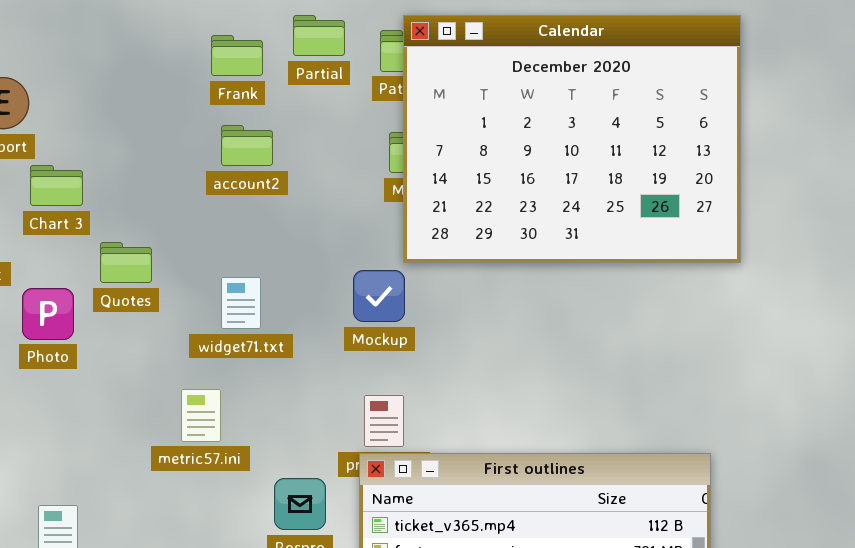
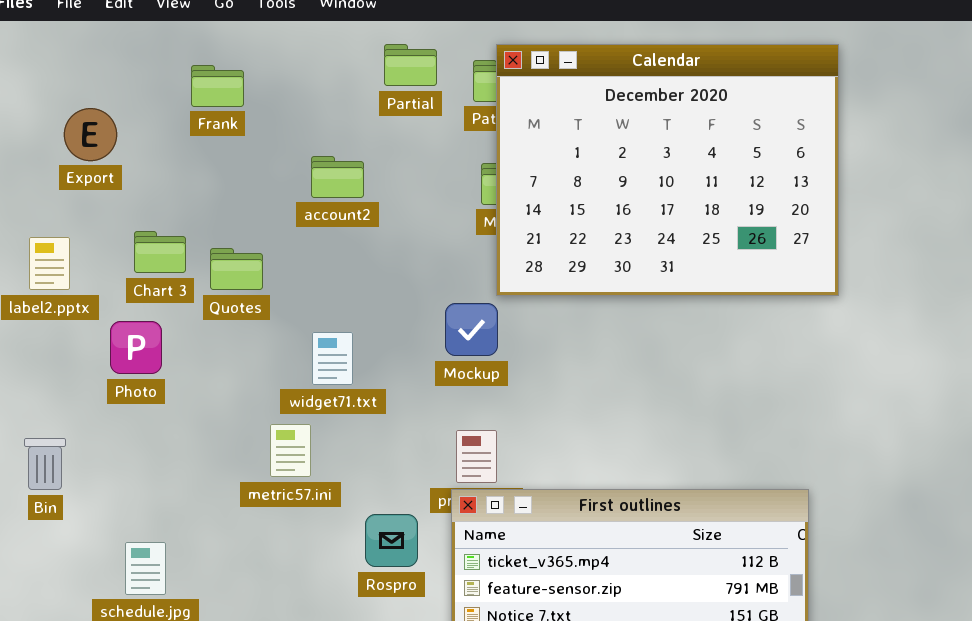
Frank: [211,35,263,76] -> [191,65,244,107], moved
Chart 3: [30,165,83,206] -> [134,231,186,273], moved
Quotes: [100,242,152,283] -> [210,248,263,290], moved
widget71.txt: [221,277,261,329] -> [312,332,353,385], moved

